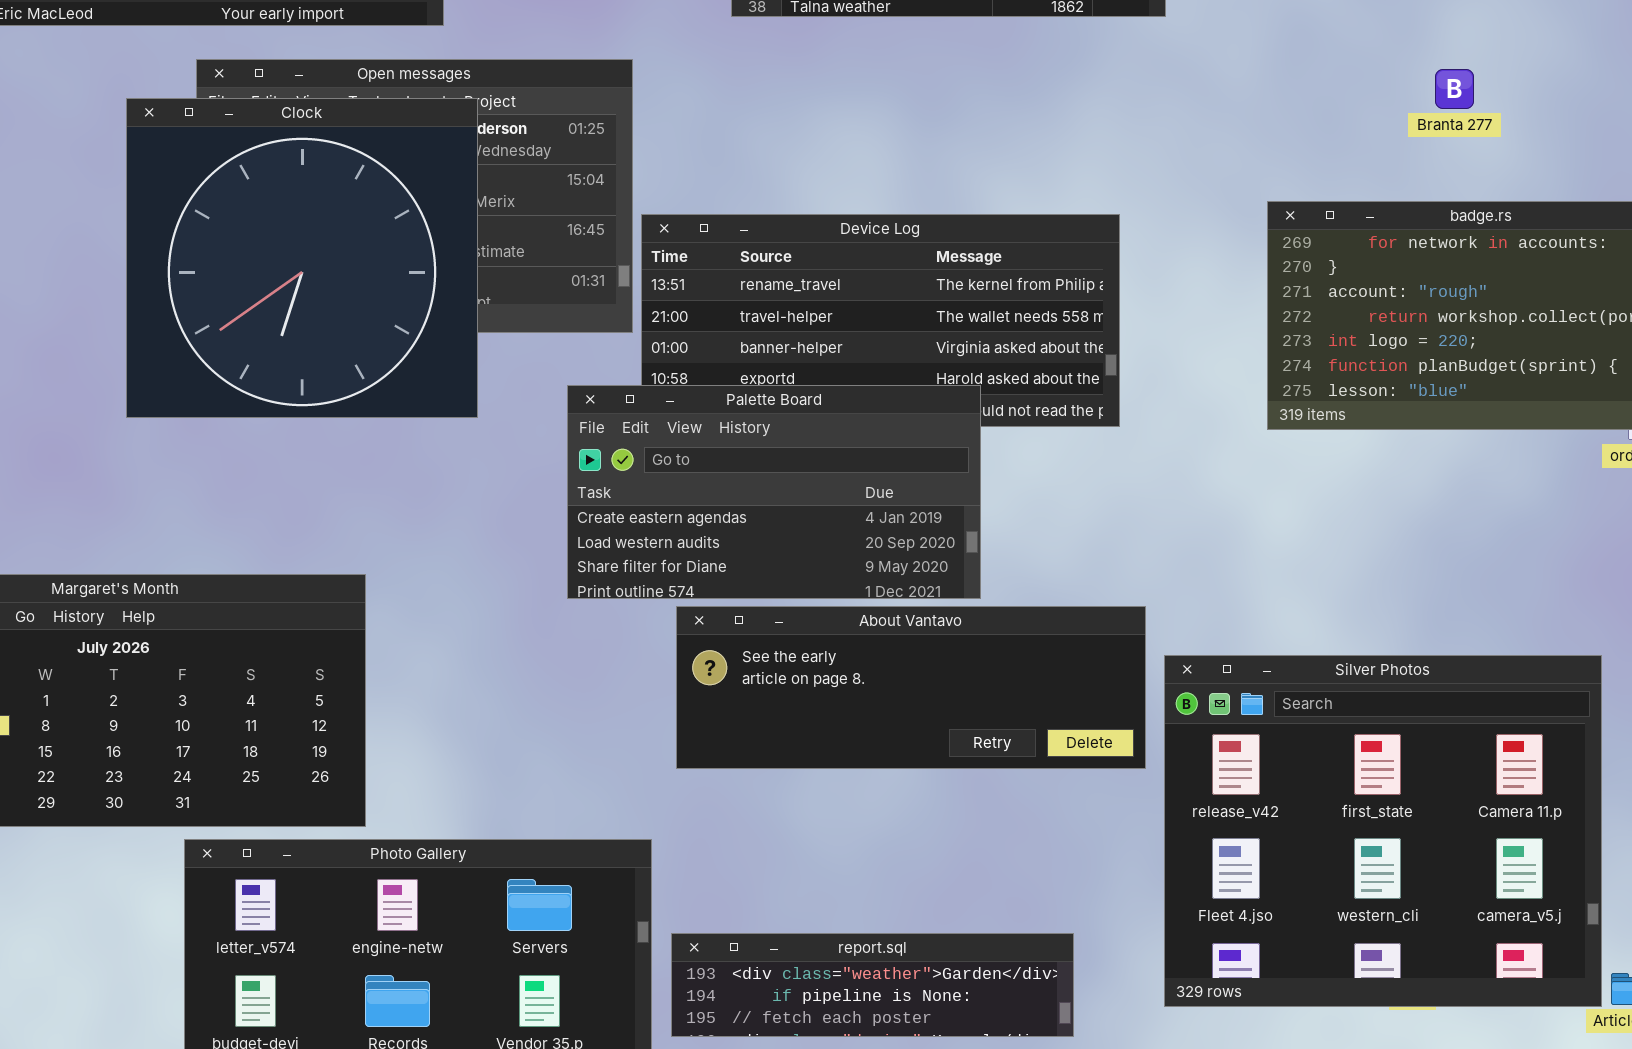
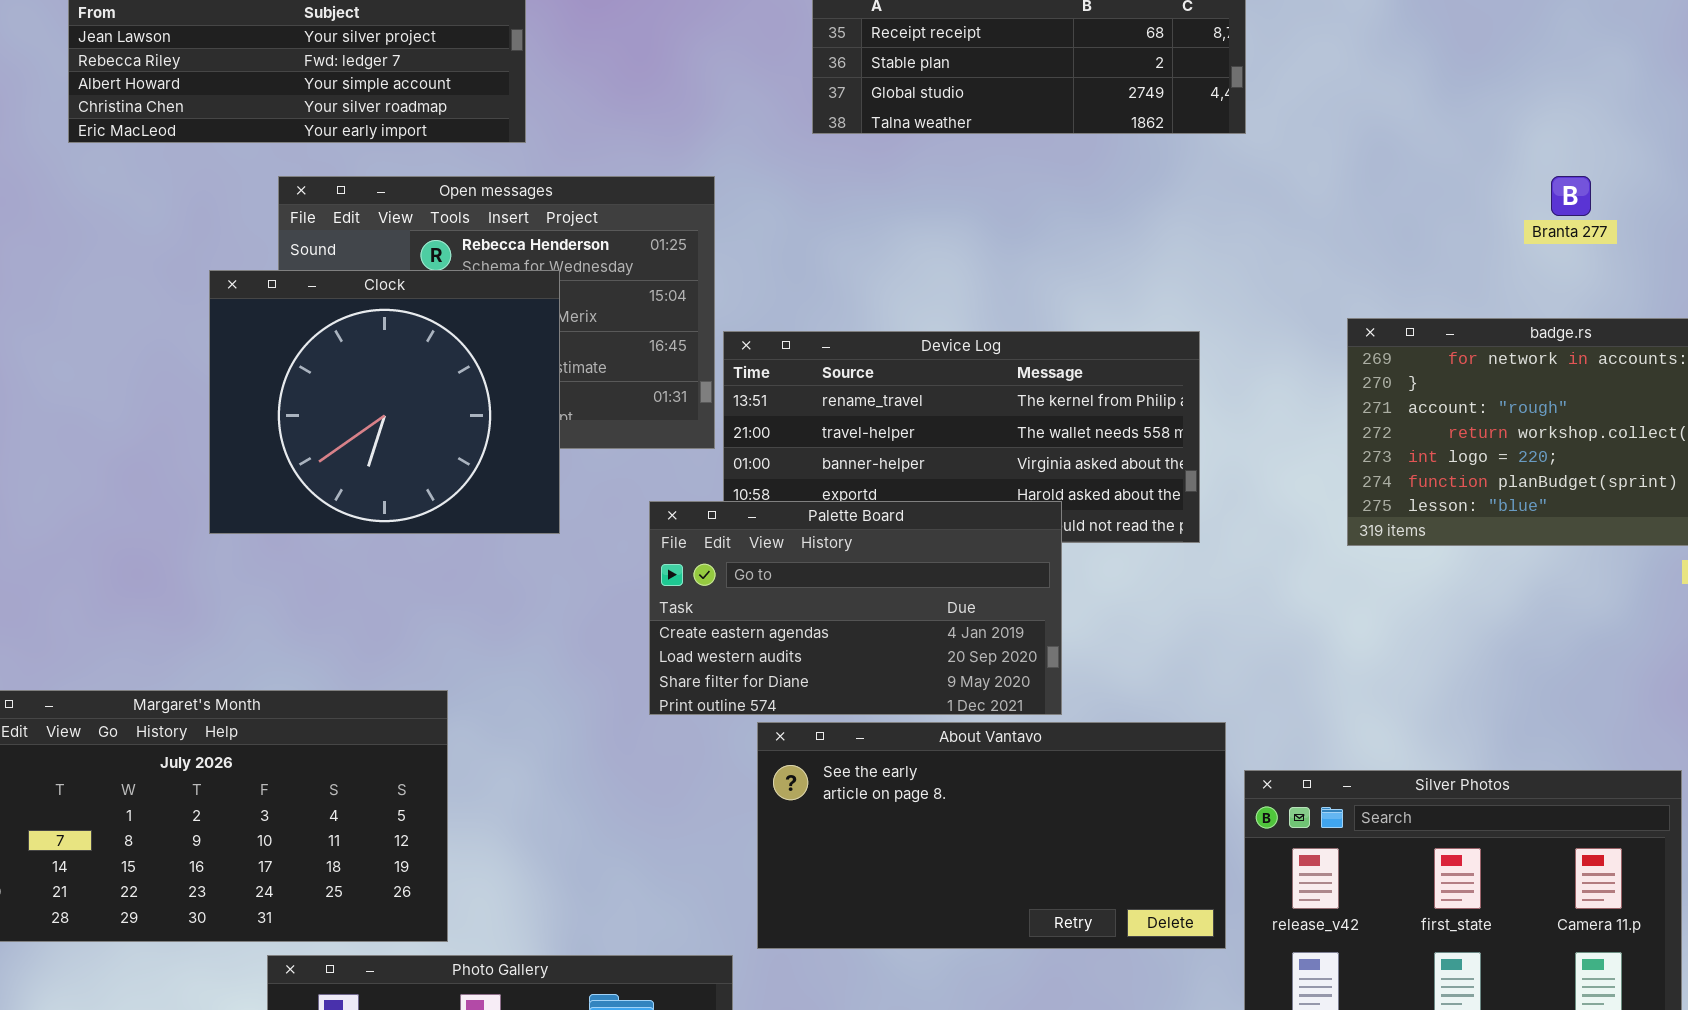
Branta 277: [1435,69,1474,109] -> [1551,176,1591,216], moved
Clock: [126,98,478,418] -> [209,270,560,534], resized
About Vantavo: [676,606,1146,769] -> [757,722,1226,949], resized

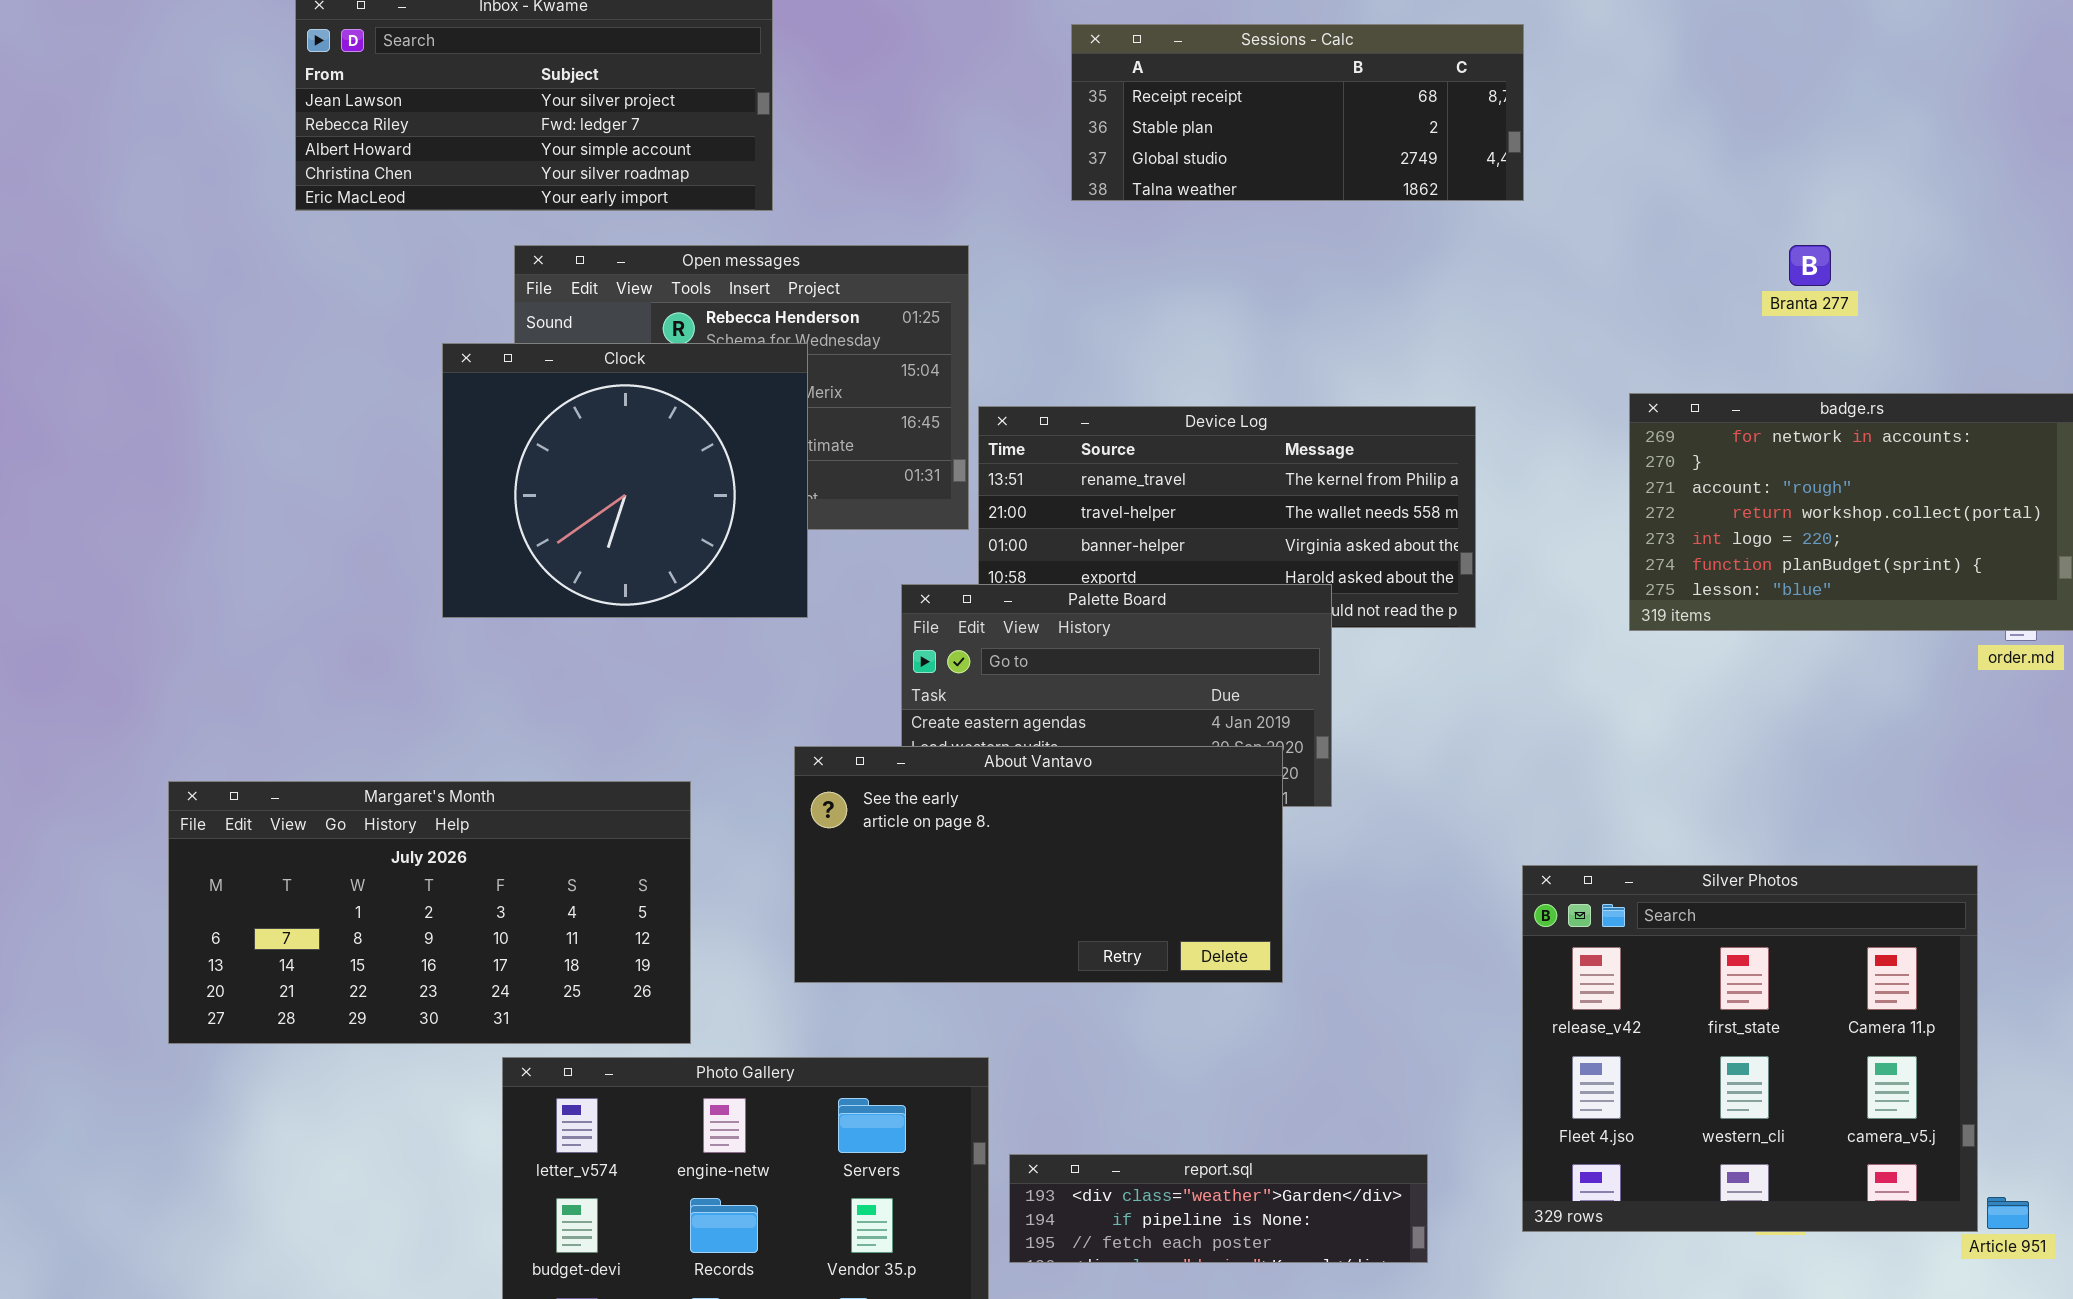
Branta 277: [1551,176,1591,216] -> [1789,245,1831,286], moved
About Vantavo: [757,722,1226,949] -> [794,746,1283,983], moved

